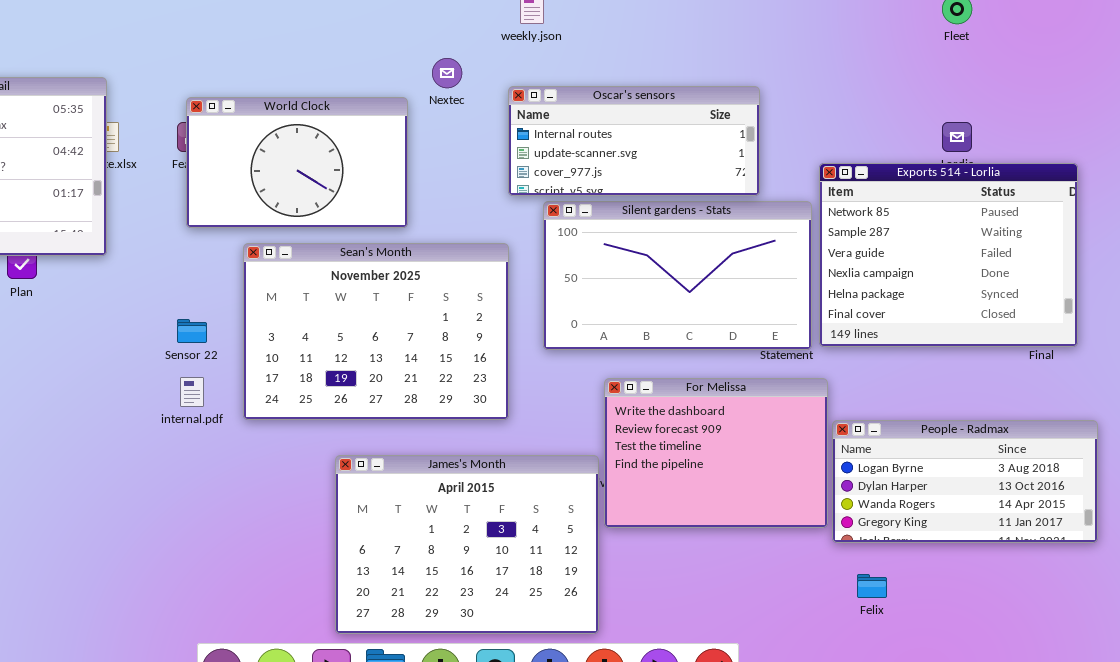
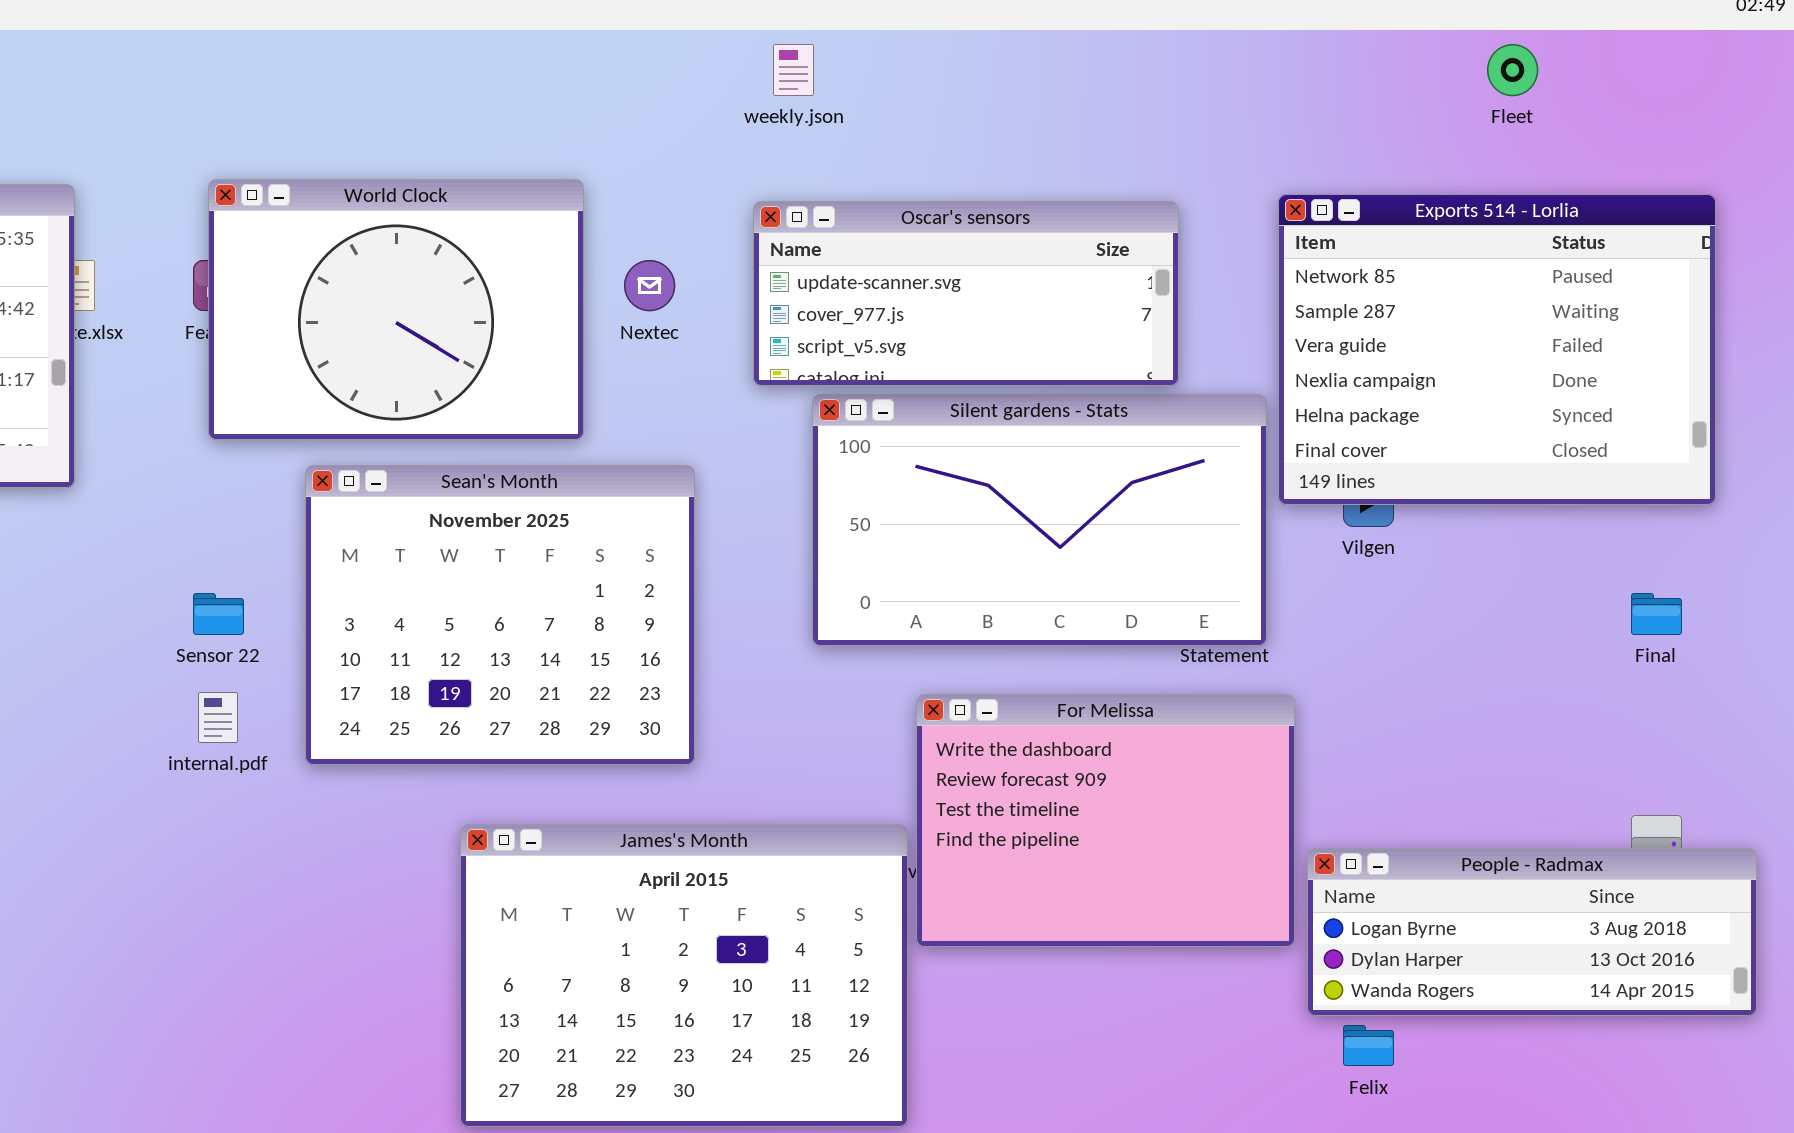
Nextec: [432,58,462,88] -> [624,260,675,311], moved
Oscar's sensors: [508,86,760,196] -> [753,201,1179,386], scrolled down 1 row
World Clock: [186,97,408,228] -> [208,179,584,440], resized
Exports 514 - Lorlia: [819,163,1078,347] -> [1278,194,1716,505], moved
Sean's Month: [243,243,509,420] -> [305,465,695,765], resized
People - Radmax: [832,420,1098,543] -> [1307,848,1757,1016], moved, resized

